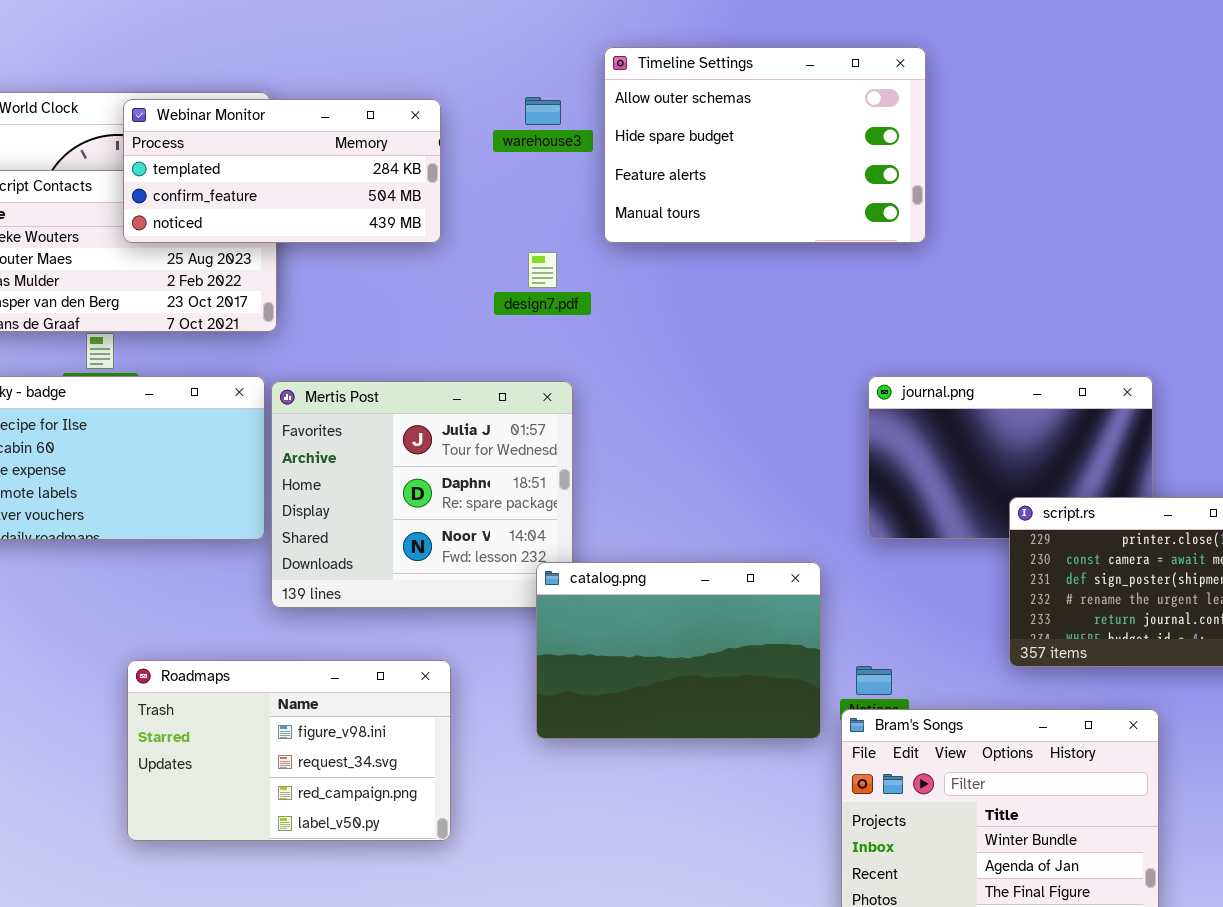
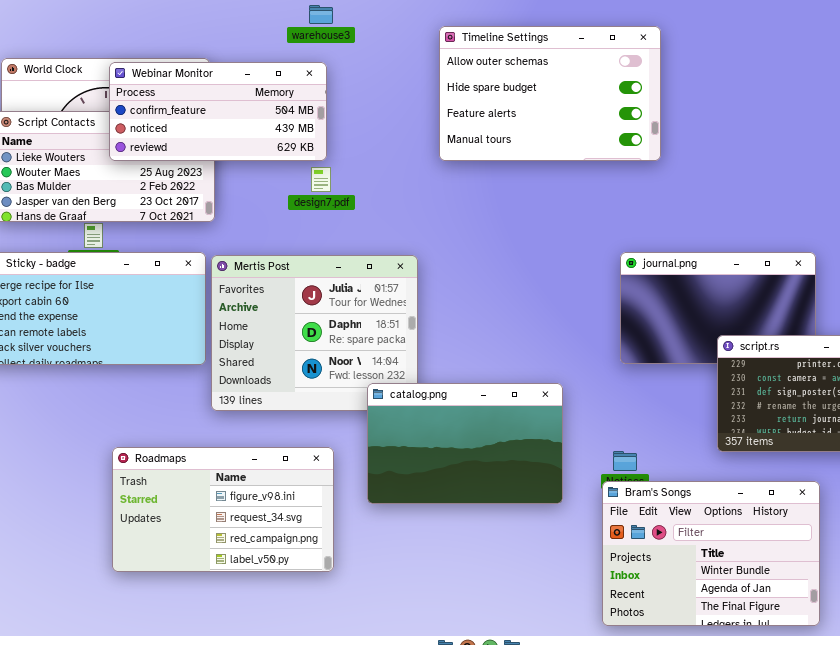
warehouse3: [525,97,561,125] -> [309,5,333,24], moved
Webinar Monitor: [123,99,441,243] -> [109,62,327,161], scrolled down 1 row
design7.pdf: [528,252,557,288] -> [311,167,331,192], moved
catalog.png: [536,562,821,739] -> [367,383,563,504], moved

